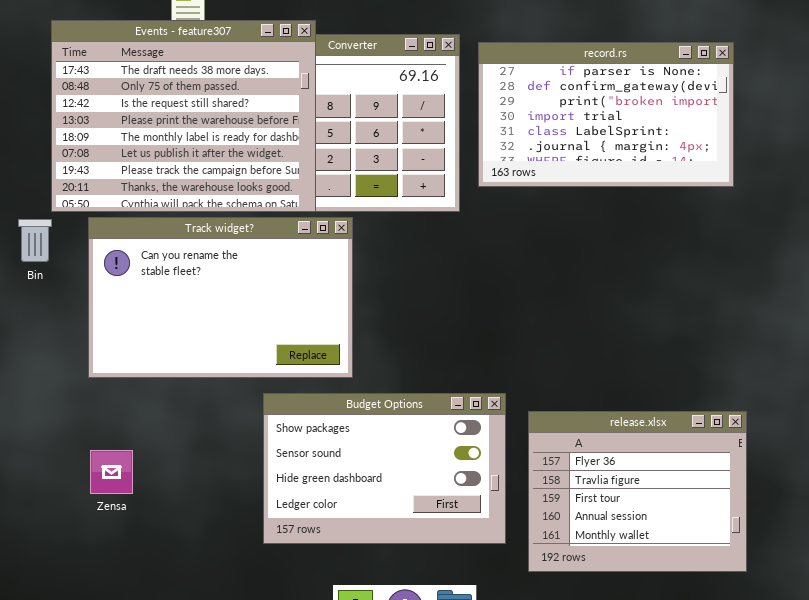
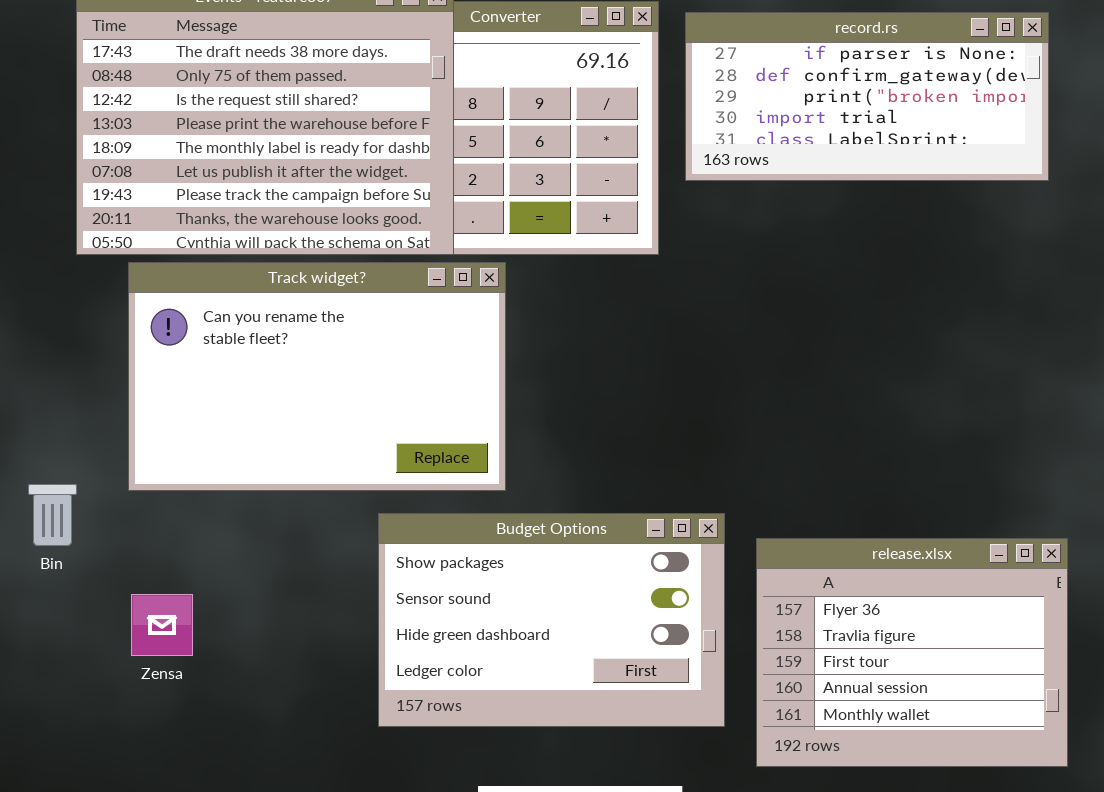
record.rs: [478,42,734,187] -> [685,12,1049,181], resized
Bin: [18,219,52,262] -> [28,484,77,546], moved

